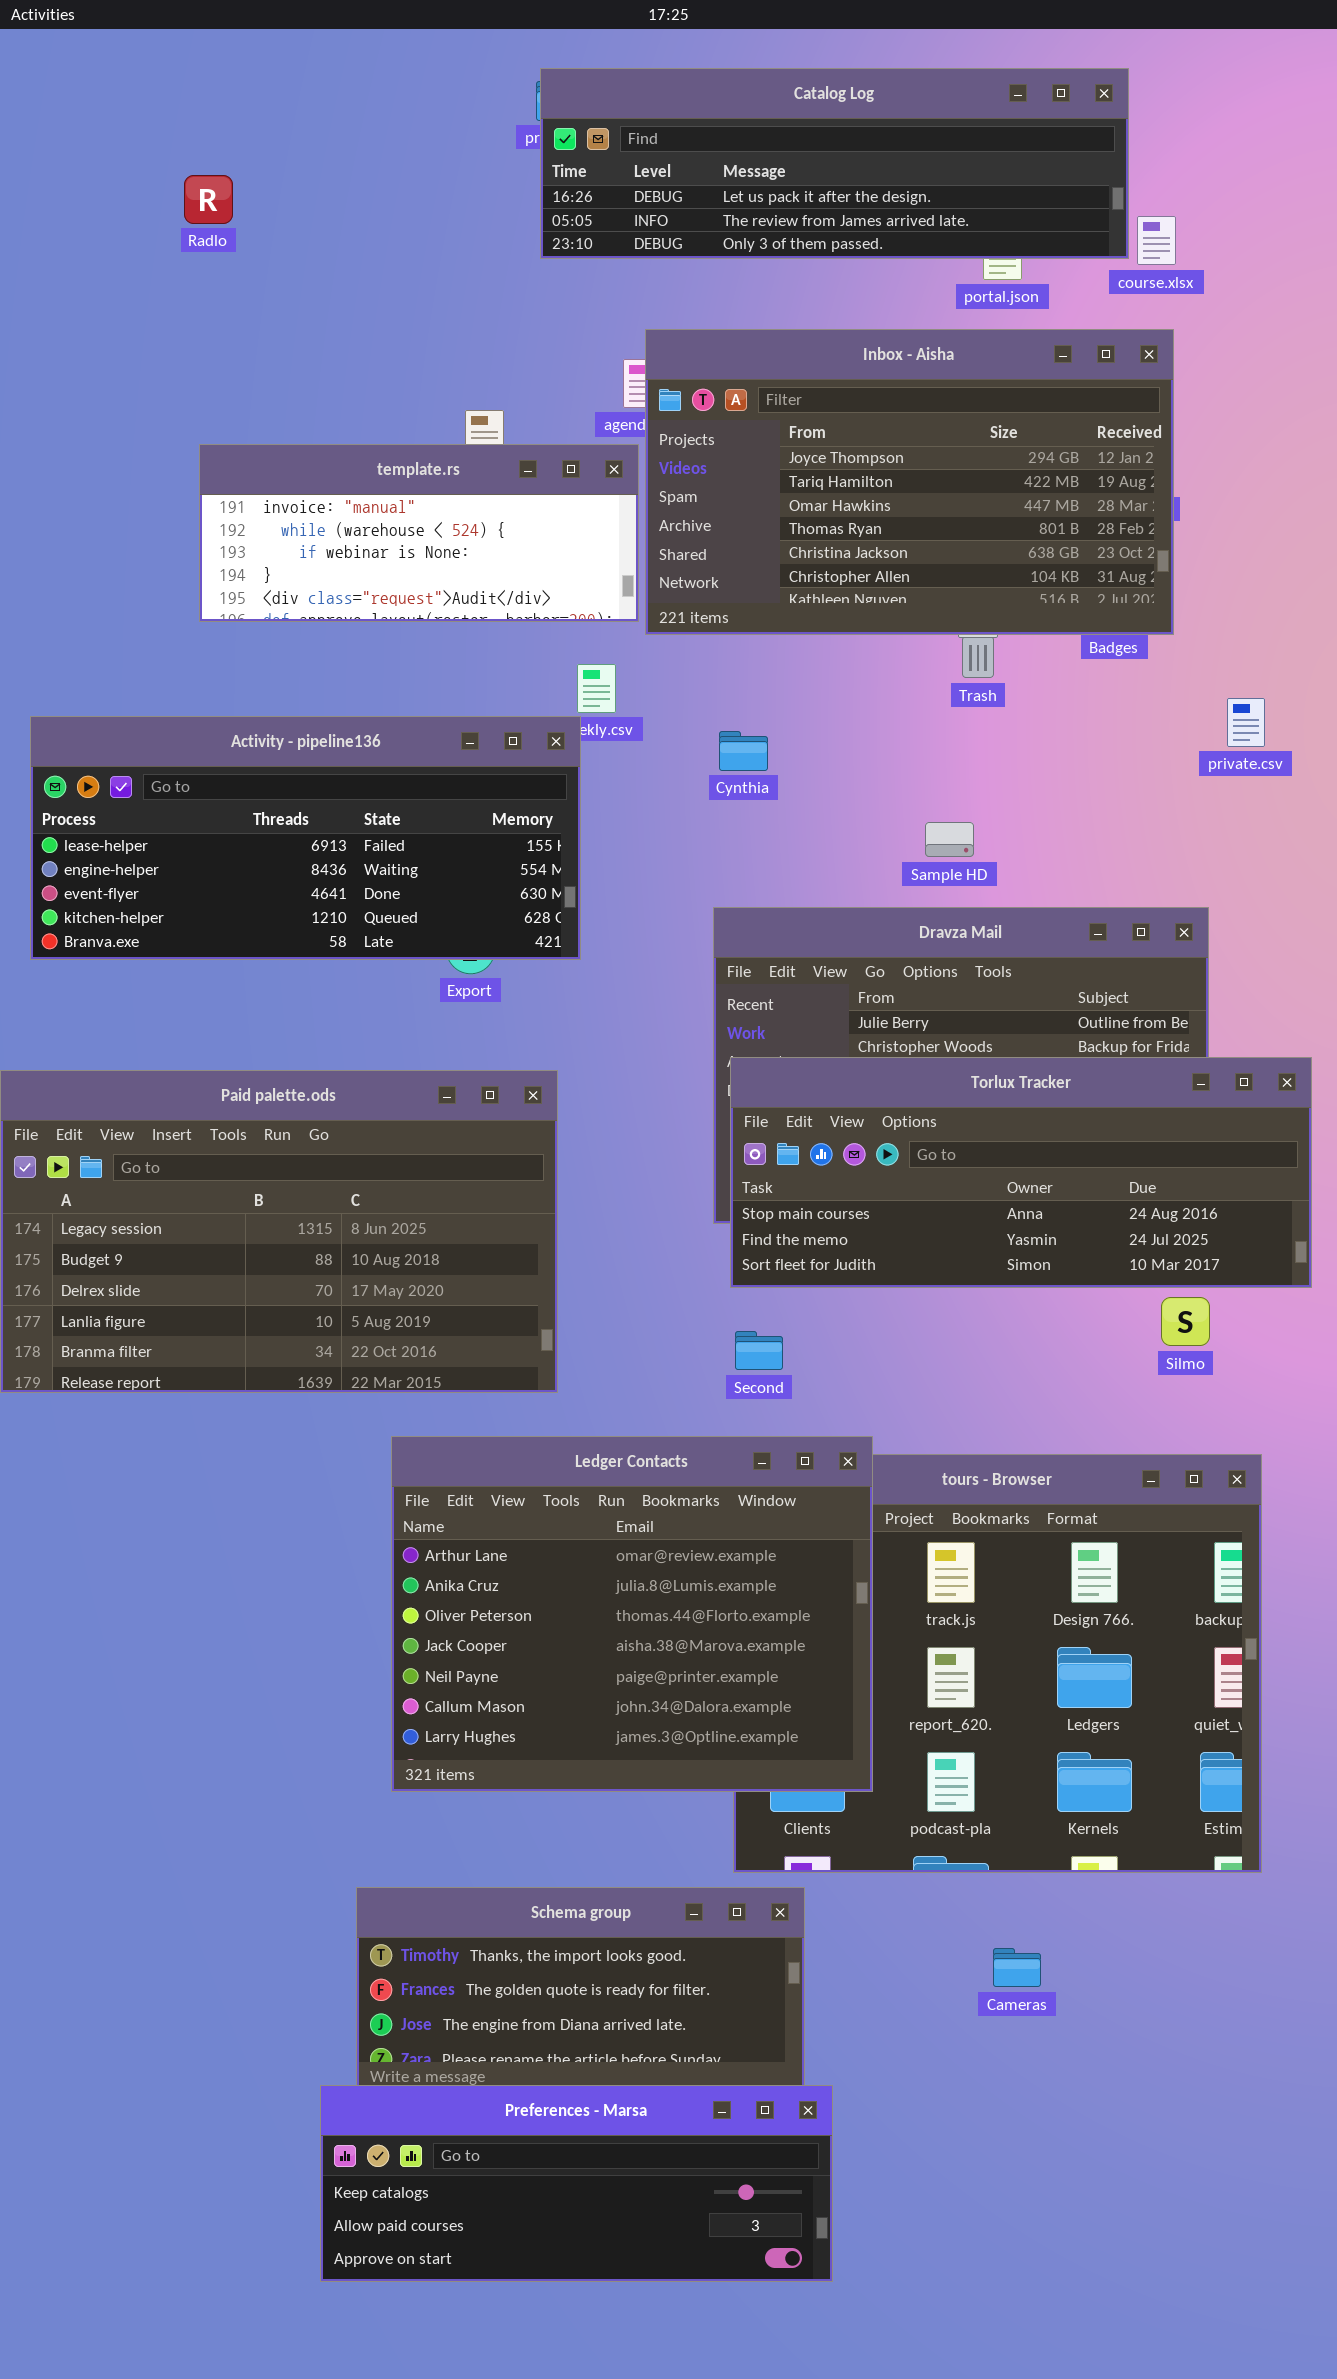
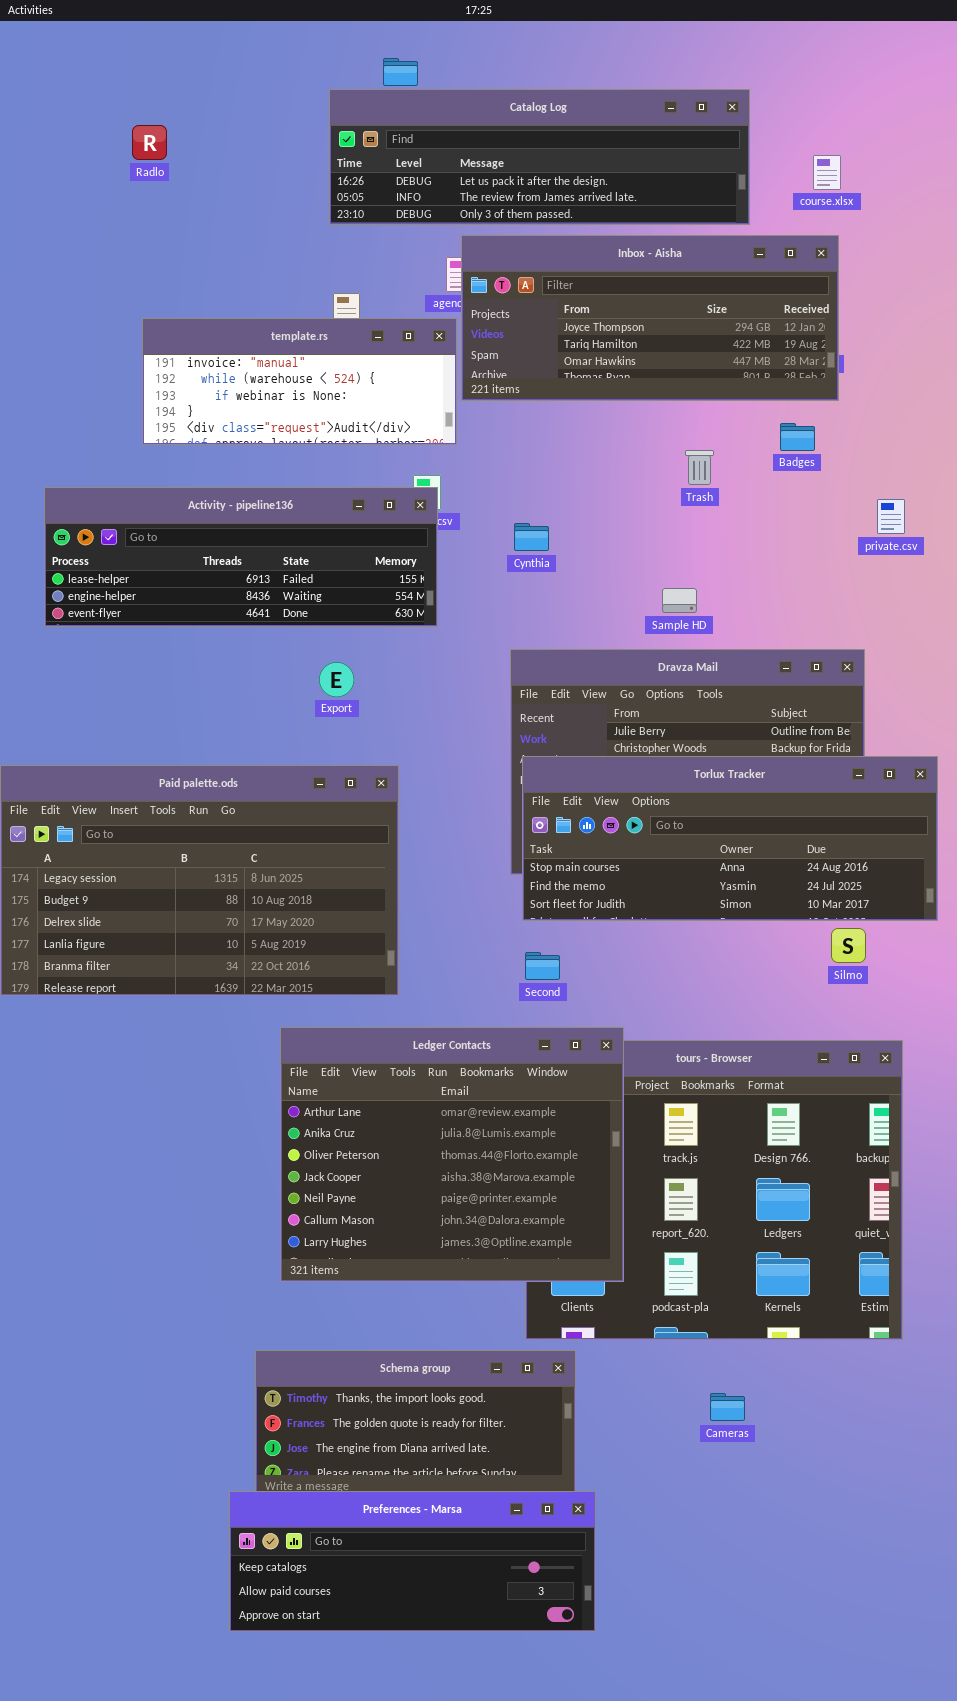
Catalog Log: [540,68,1129,259] -> [329,89,750,225], moved
Inbox - Aisha: [645,329,1174,635] -> [461,235,839,401], resized
Activity - pipeline136: [30,716,581,960] -> [44,487,438,627], moved, resized

